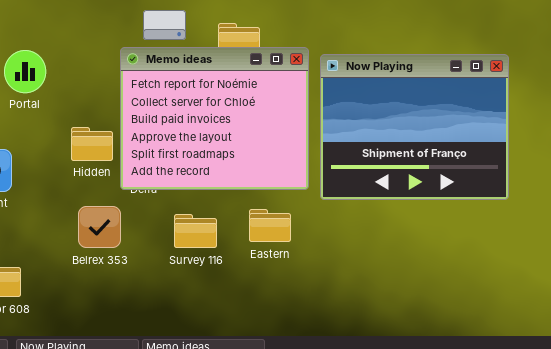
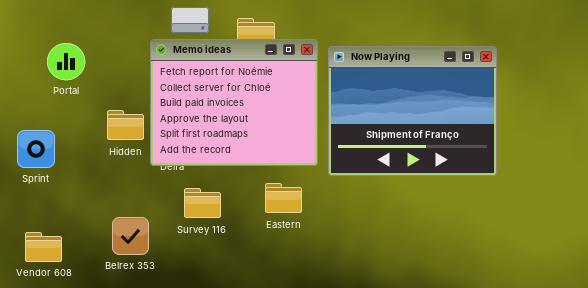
Belrex 353: [78,206,121,248] -> [112,217,149,255], moved
Survey 116: [174,214,217,248] -> [184,188,221,218], moved

